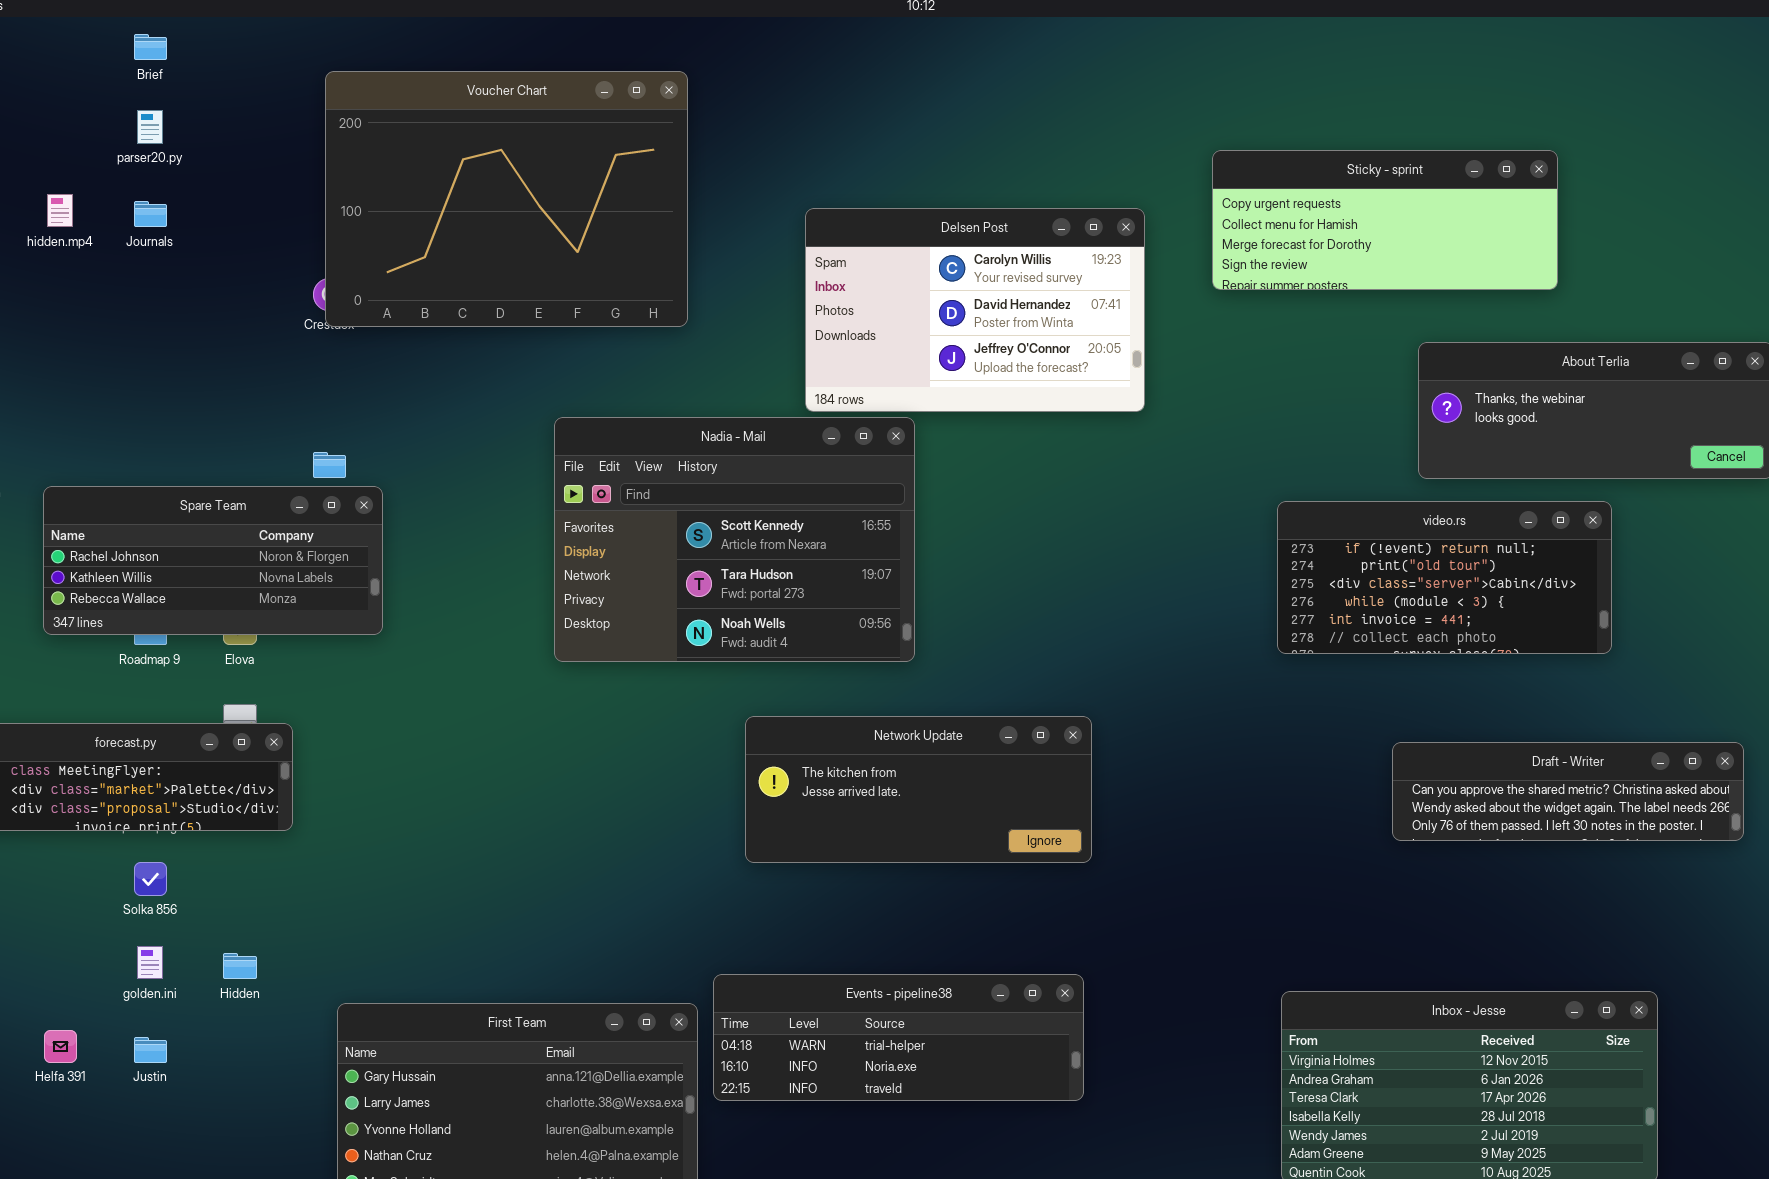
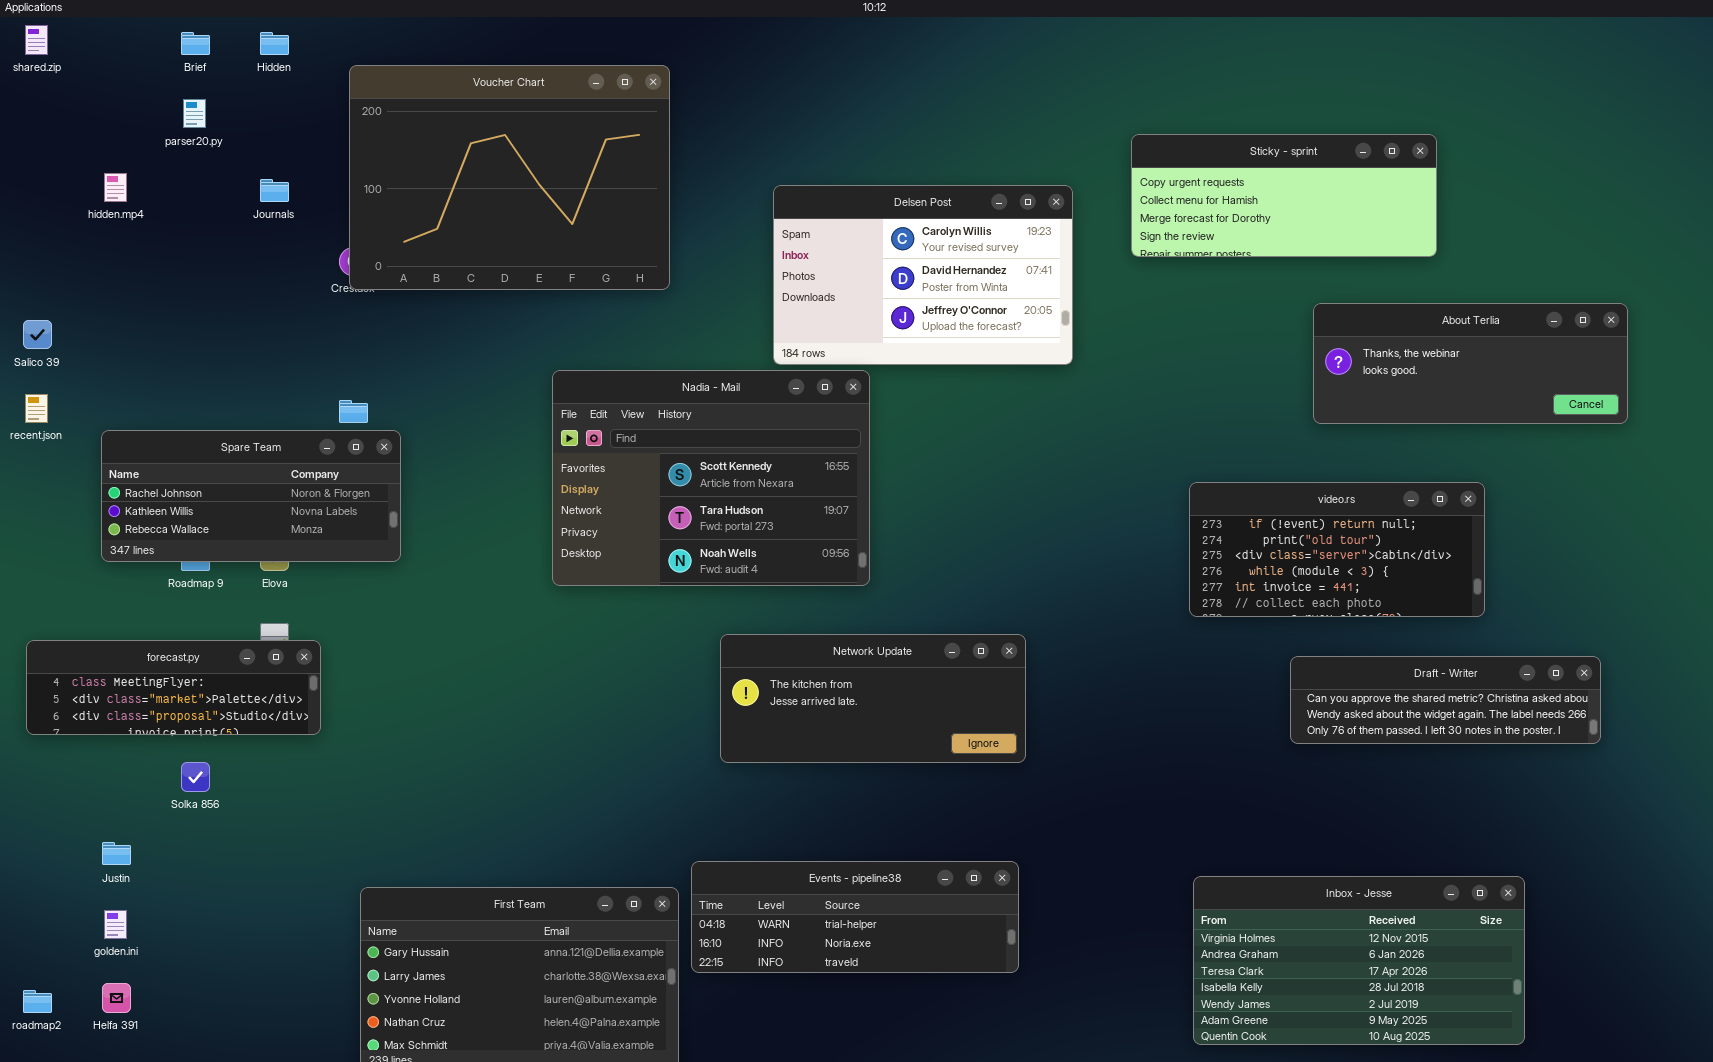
Journals: [134,201,167,227] -> [260,179,289,202], moved
video.rs: [1277,501,1612,654] -> [1189,482,1485,617], moved
golden.ini: [137,946,163,979] -> [104,910,127,939], moved
Hidden: [223,953,257,979] -> [260,32,289,55], moved
Helfa 391: [44,1030,77,1063] -> [102,983,131,1013], moved
Justin: [134,1037,167,1063] -> [102,842,131,865], moved

